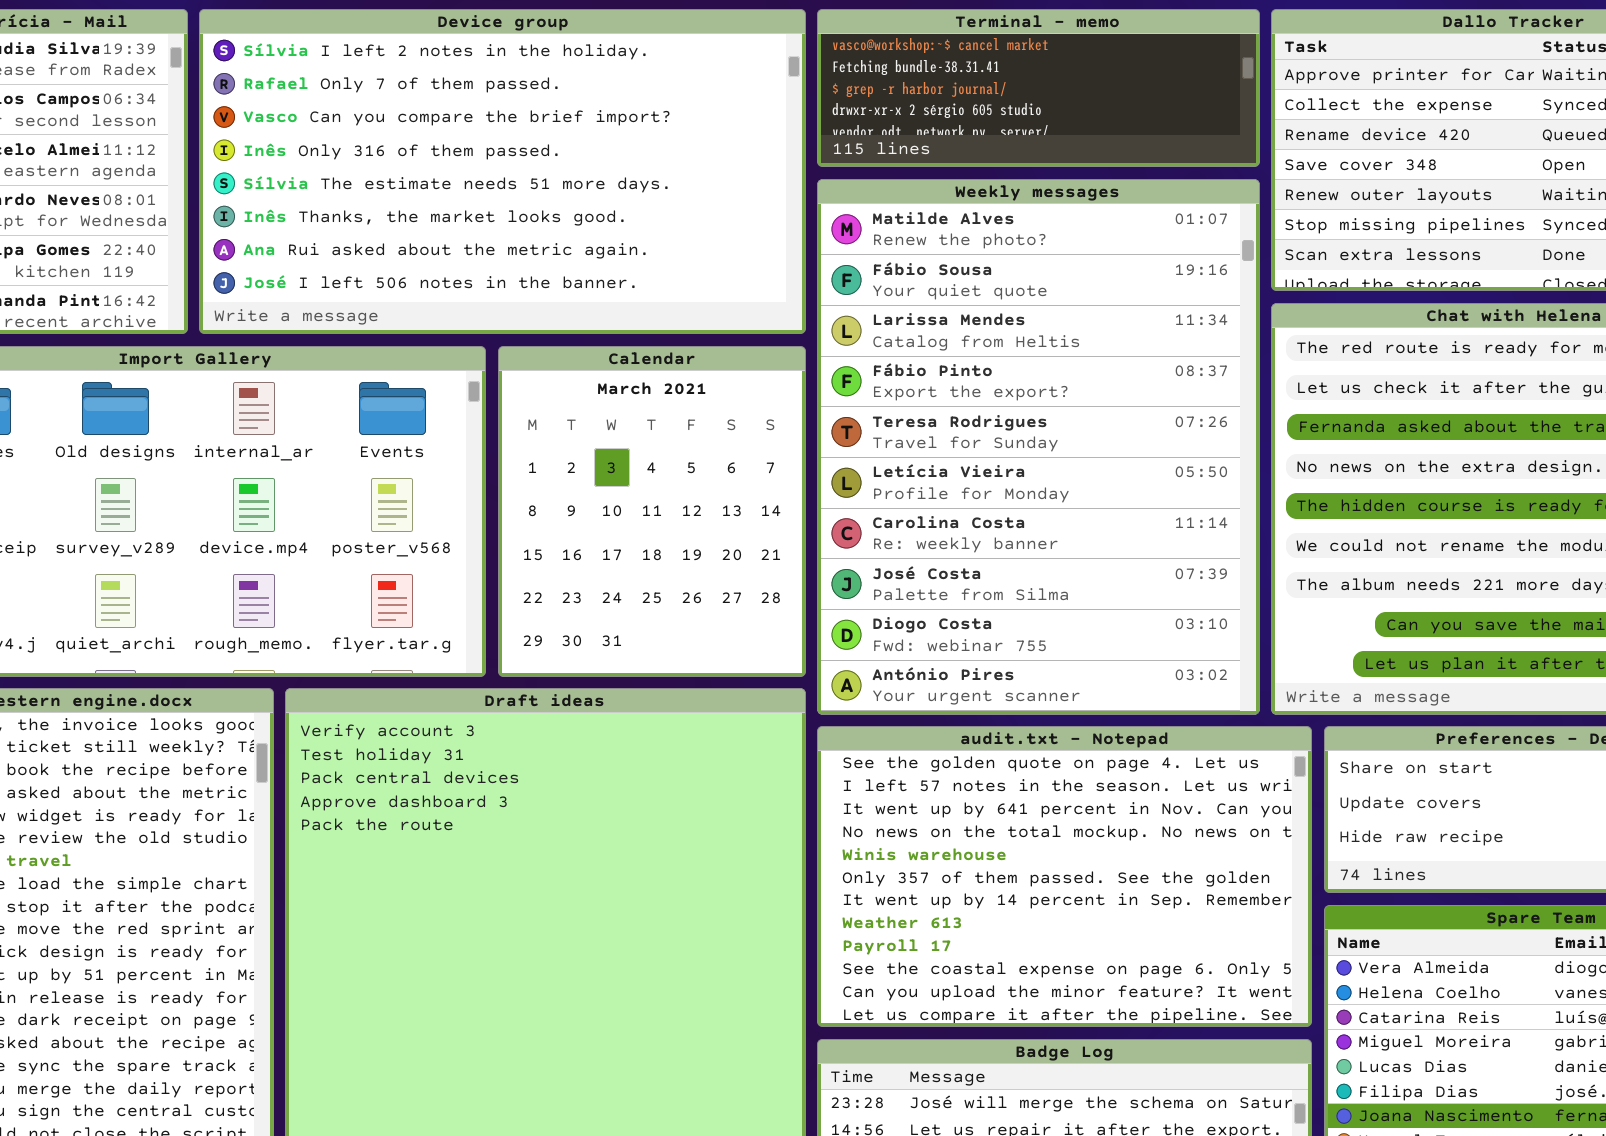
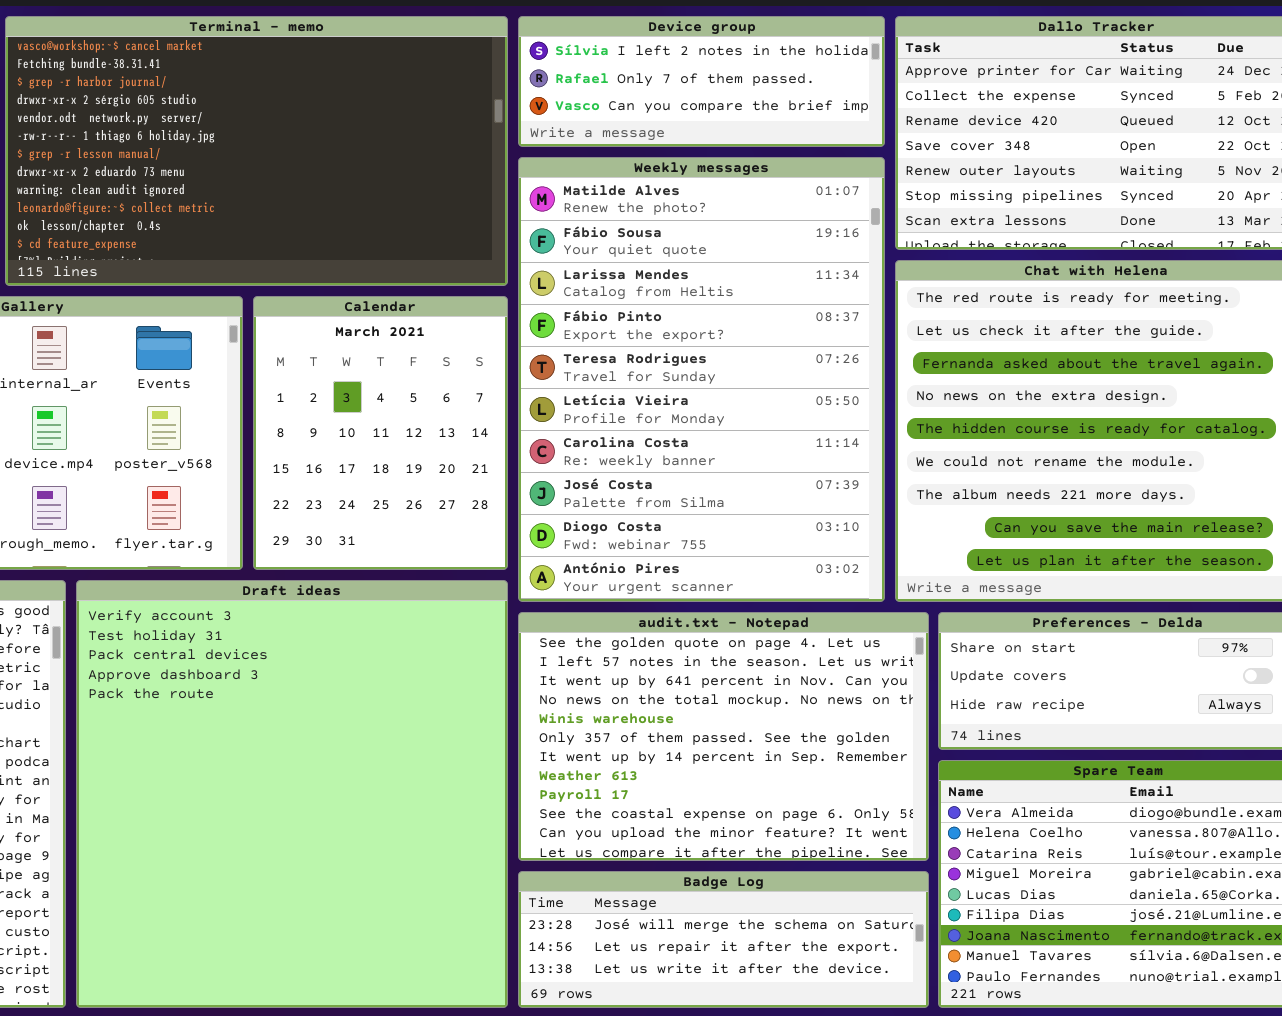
Device group: [199,9,806,334] -> [518,16,885,147], moved, resized
Terminal - memo: [817,9,1260,167] -> [5,16,508,286], moved, resized

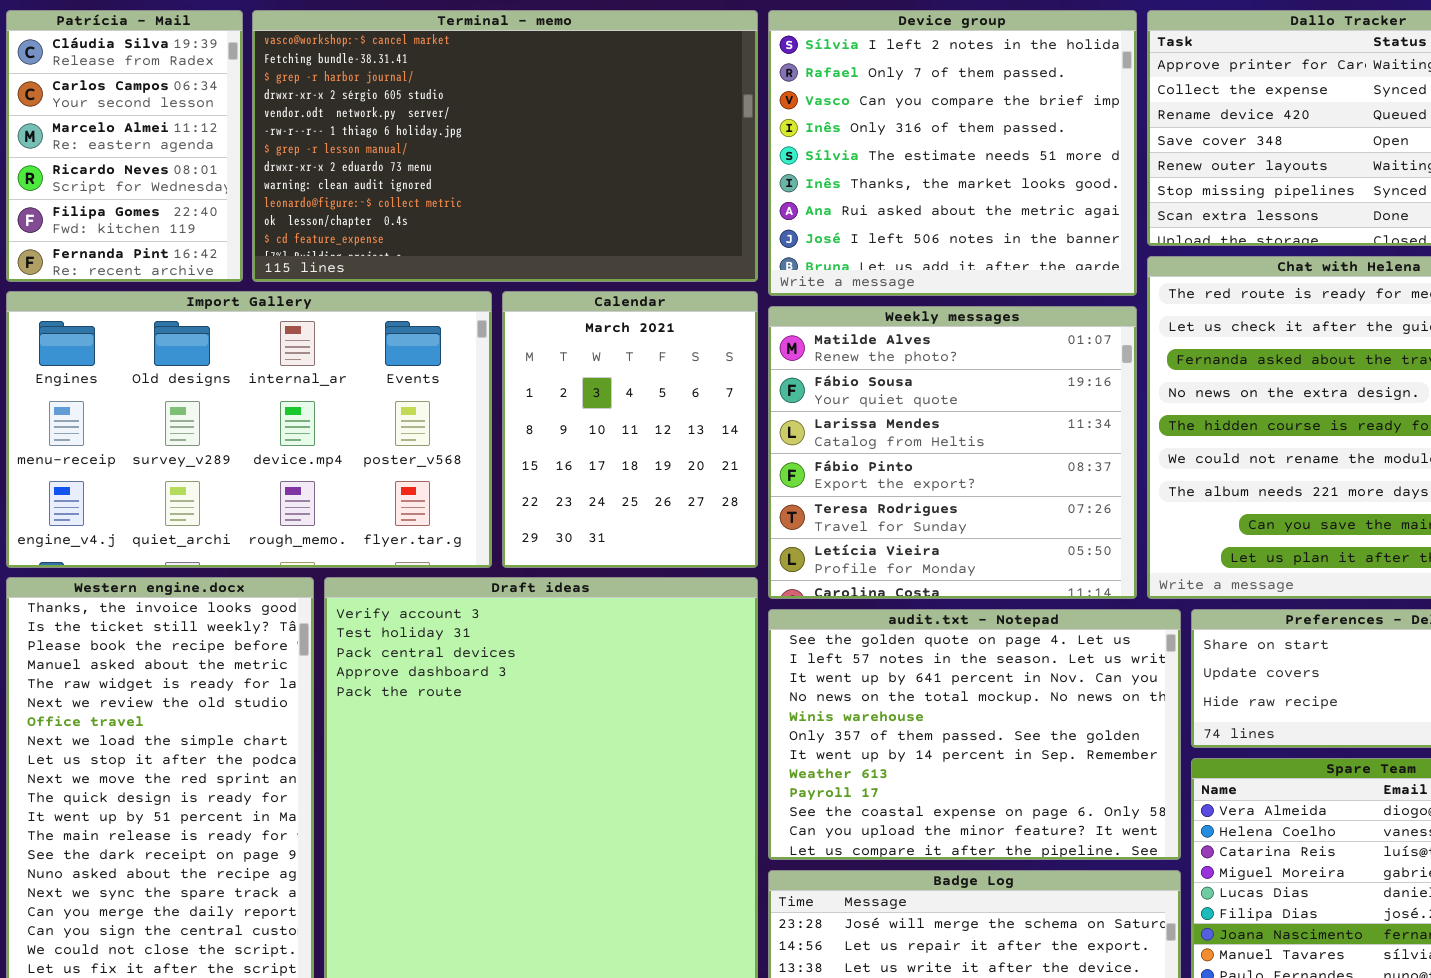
Device group: [518,16,885,147] -> [768,10,1137,296], resized
Weekly messages: [518,157,885,602] -> [768,306,1137,599], resized

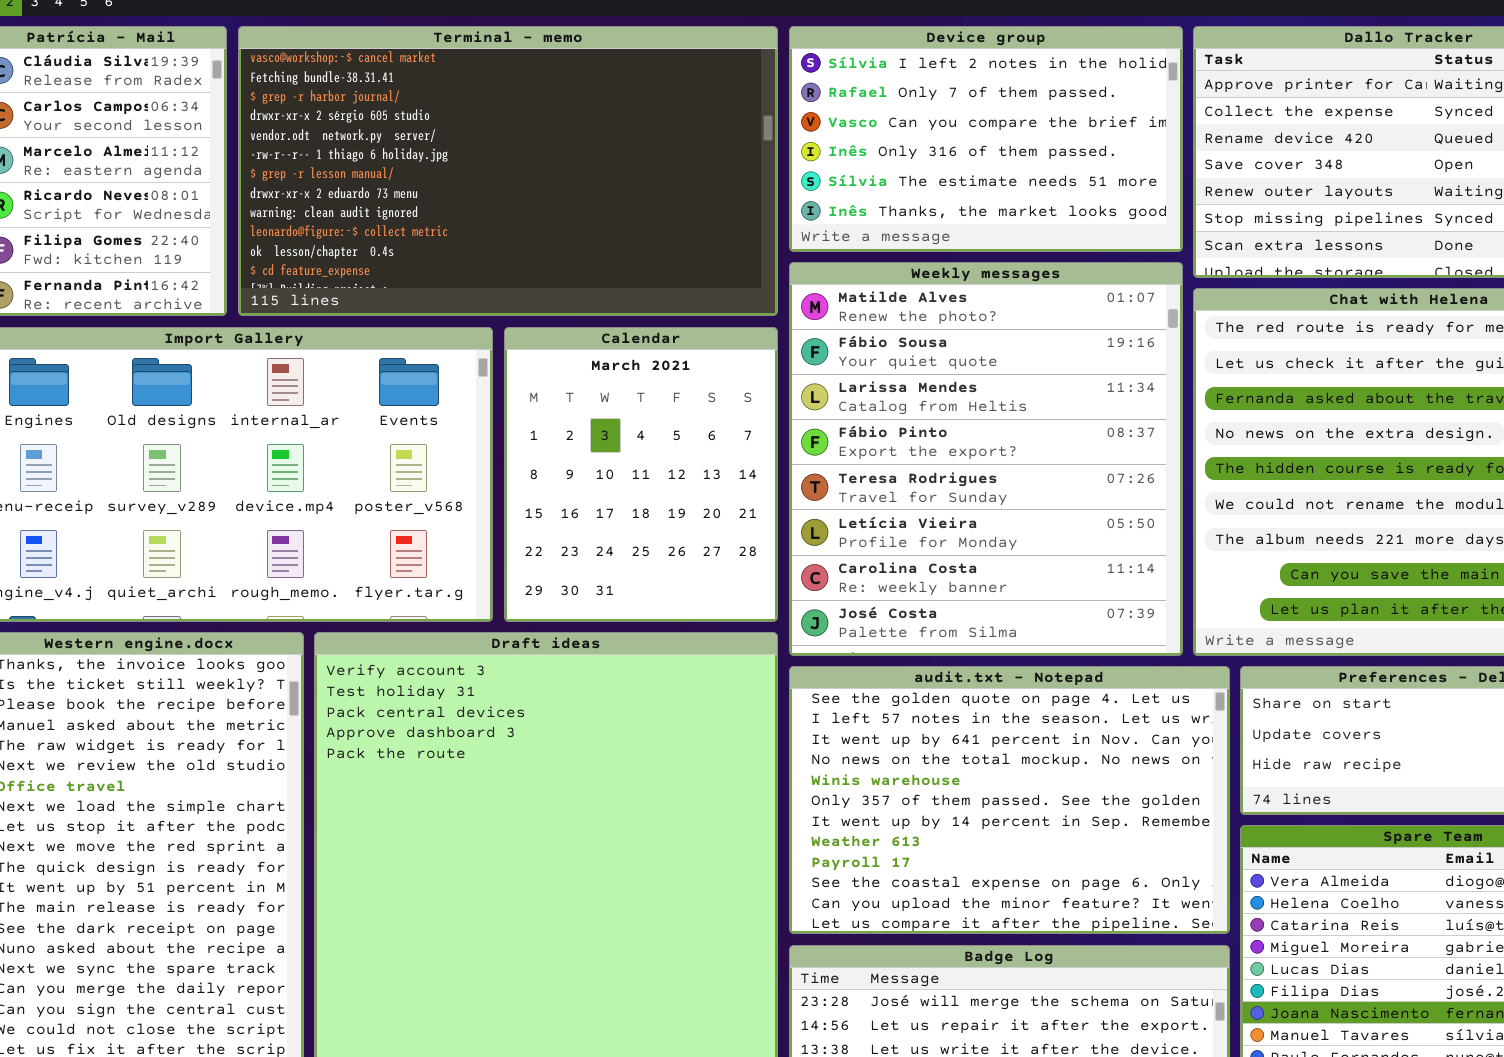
Device group: [768,10,1137,296] -> [789,26,1183,252], resized
Weekly messages: [768,306,1137,599] -> [789,262,1183,656], resized

